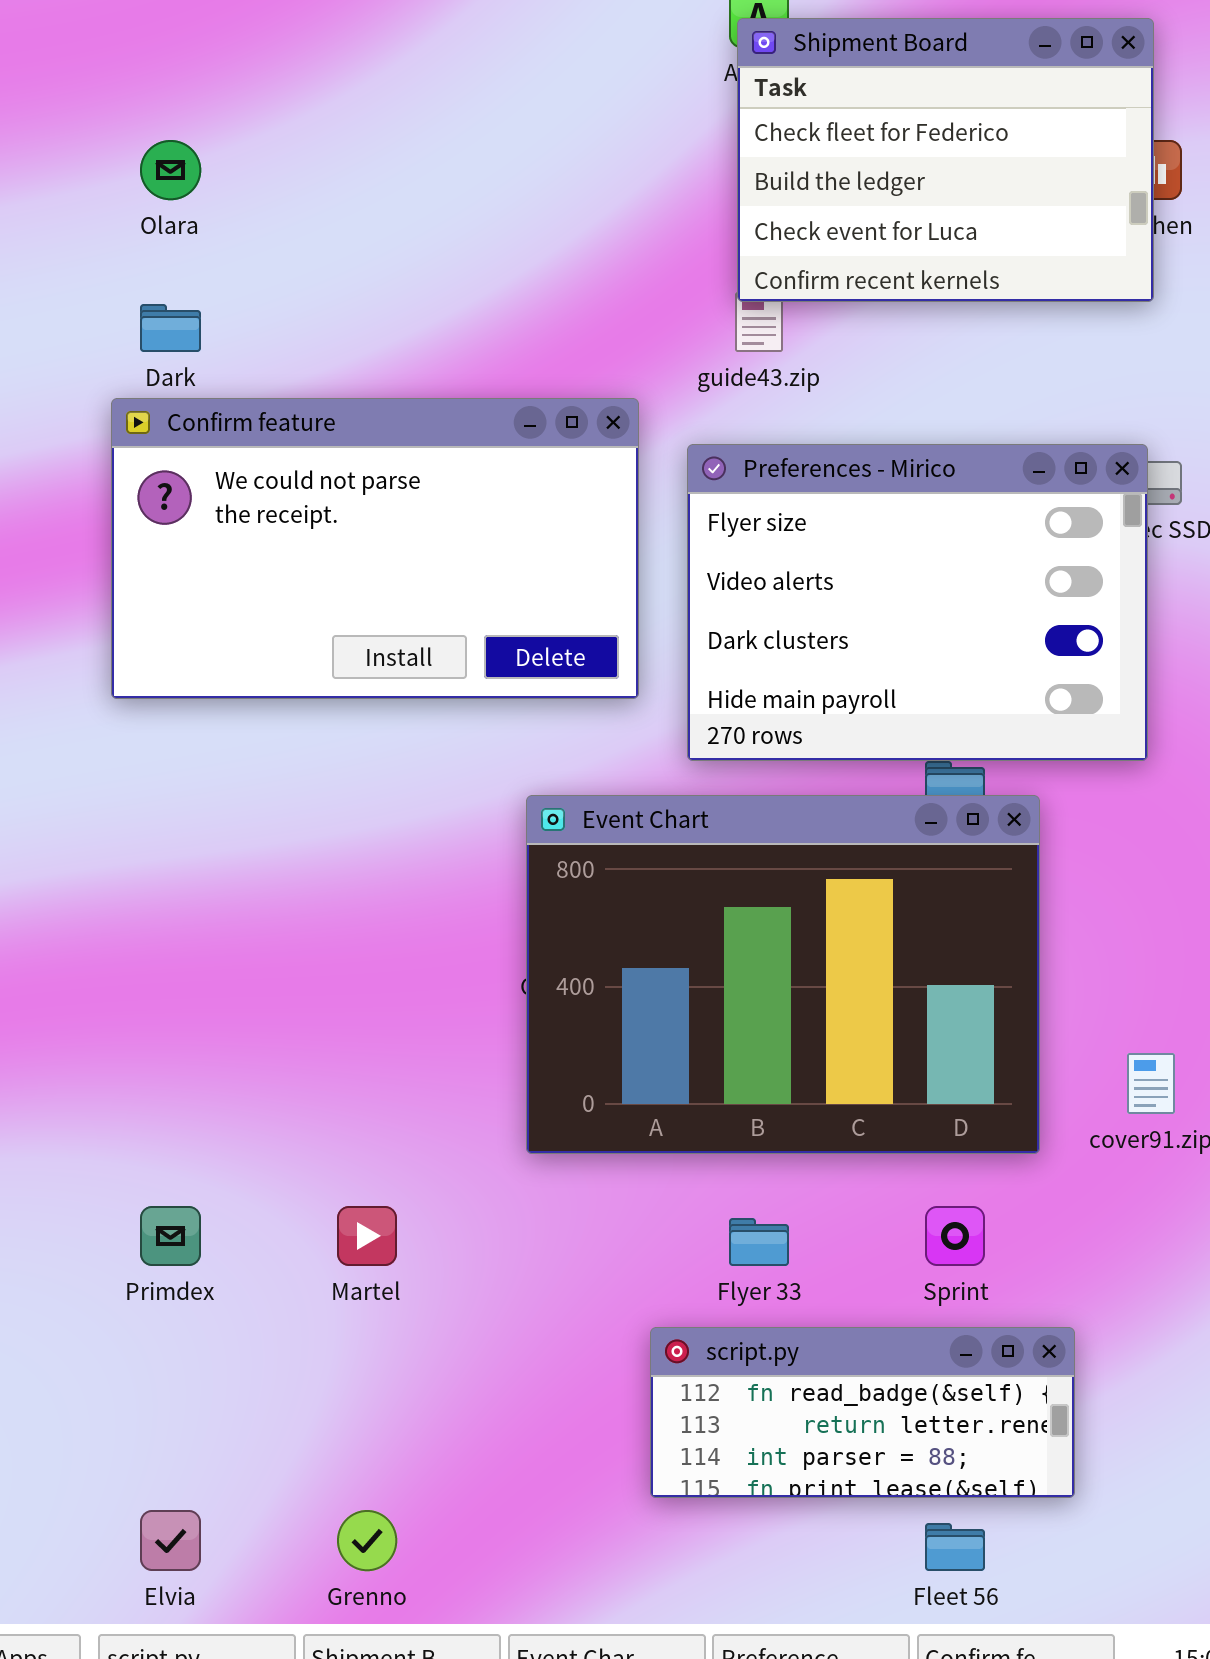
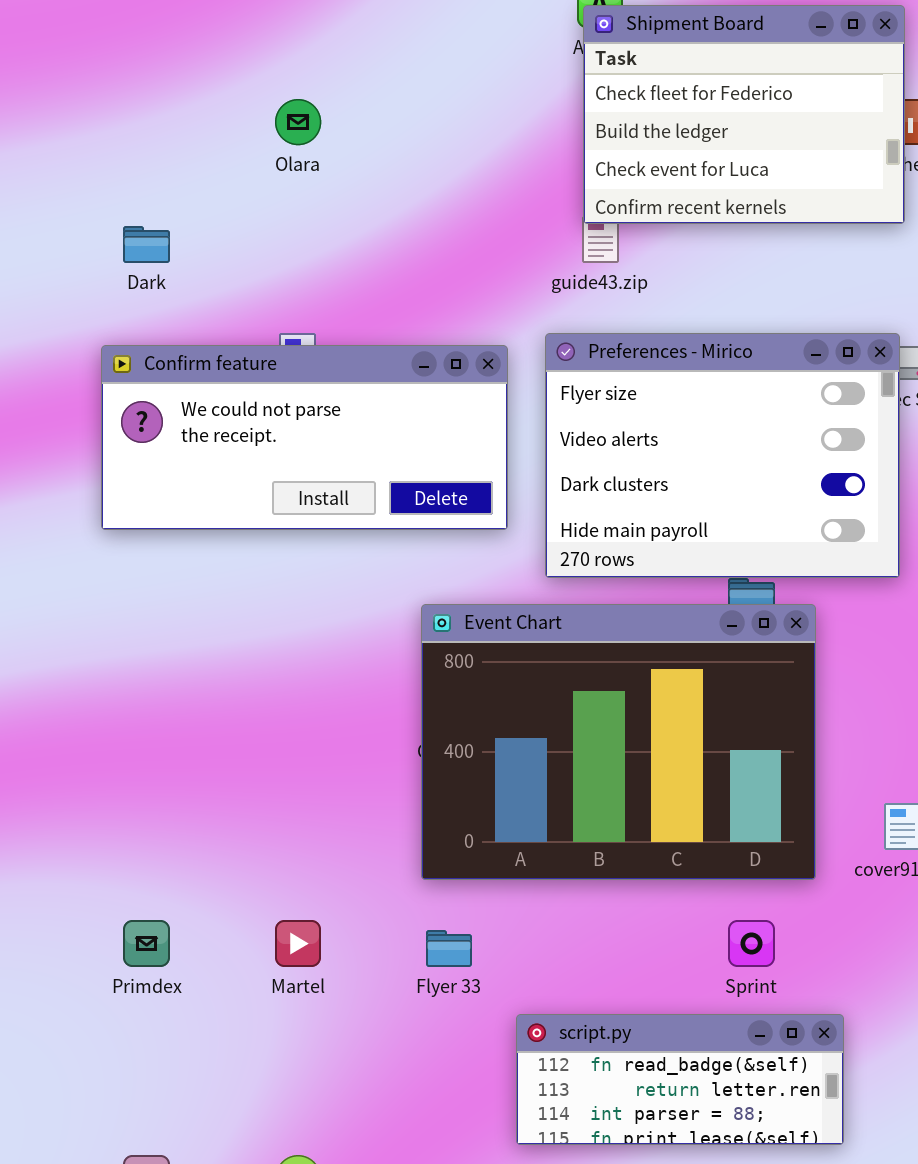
Olara: [140,140,201,200] -> [275,99,321,145], moved
Confirm feature: [111,398,639,699] -> [101,345,508,530], resized
Flyer 33: [729,1218,789,1266] -> [426,930,472,967], moved

